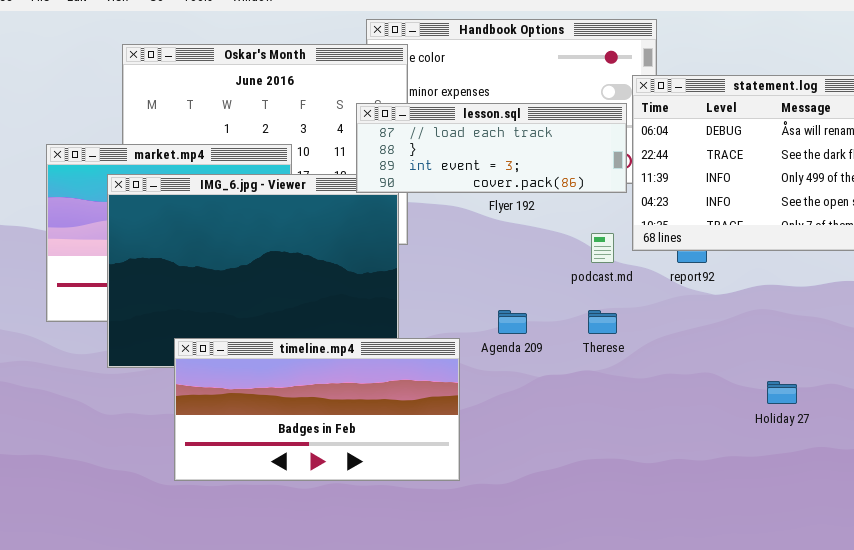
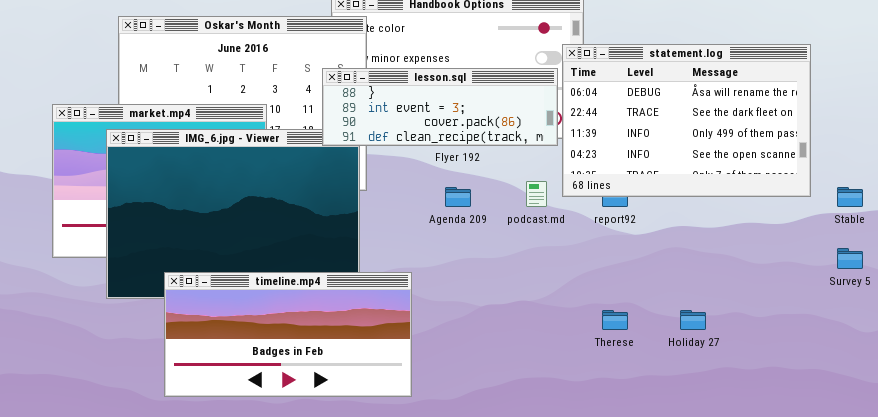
lesson.sql: [356,103,627,193] -> [322,68,558,146], scrolled down 1 row
Agenda 209: [498,310,527,334] -> [445,187,471,207], moved
Therese: [588,310,617,334] -> [602,310,628,330], moved

